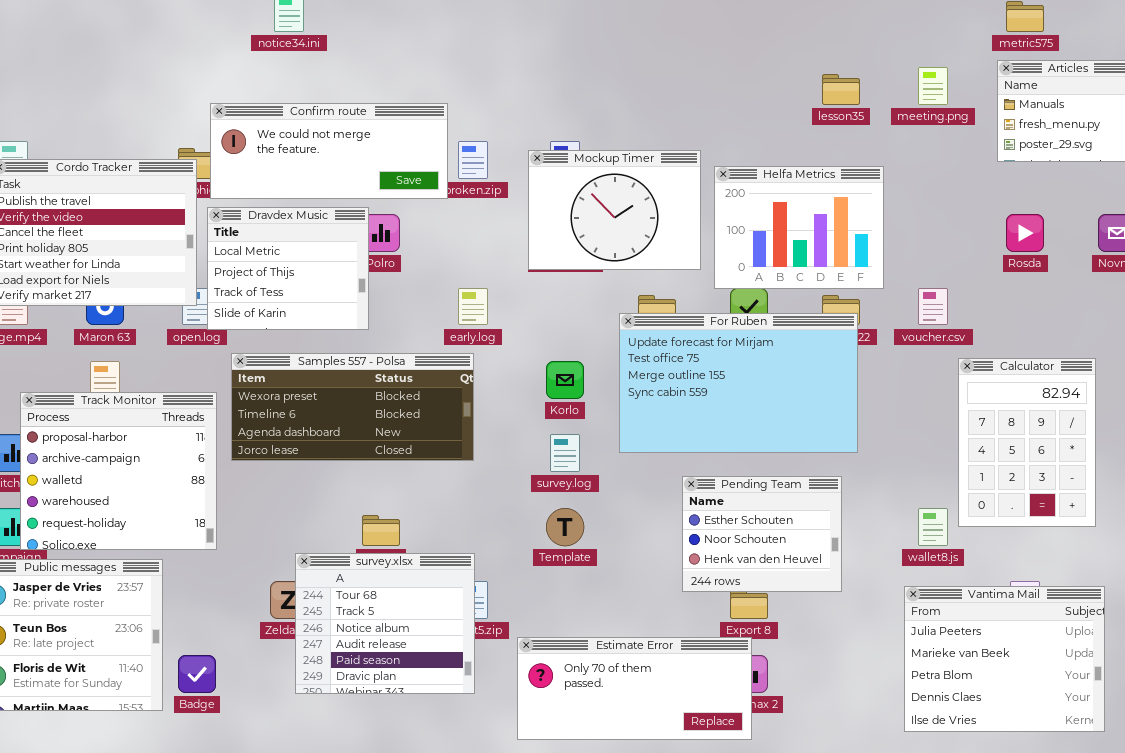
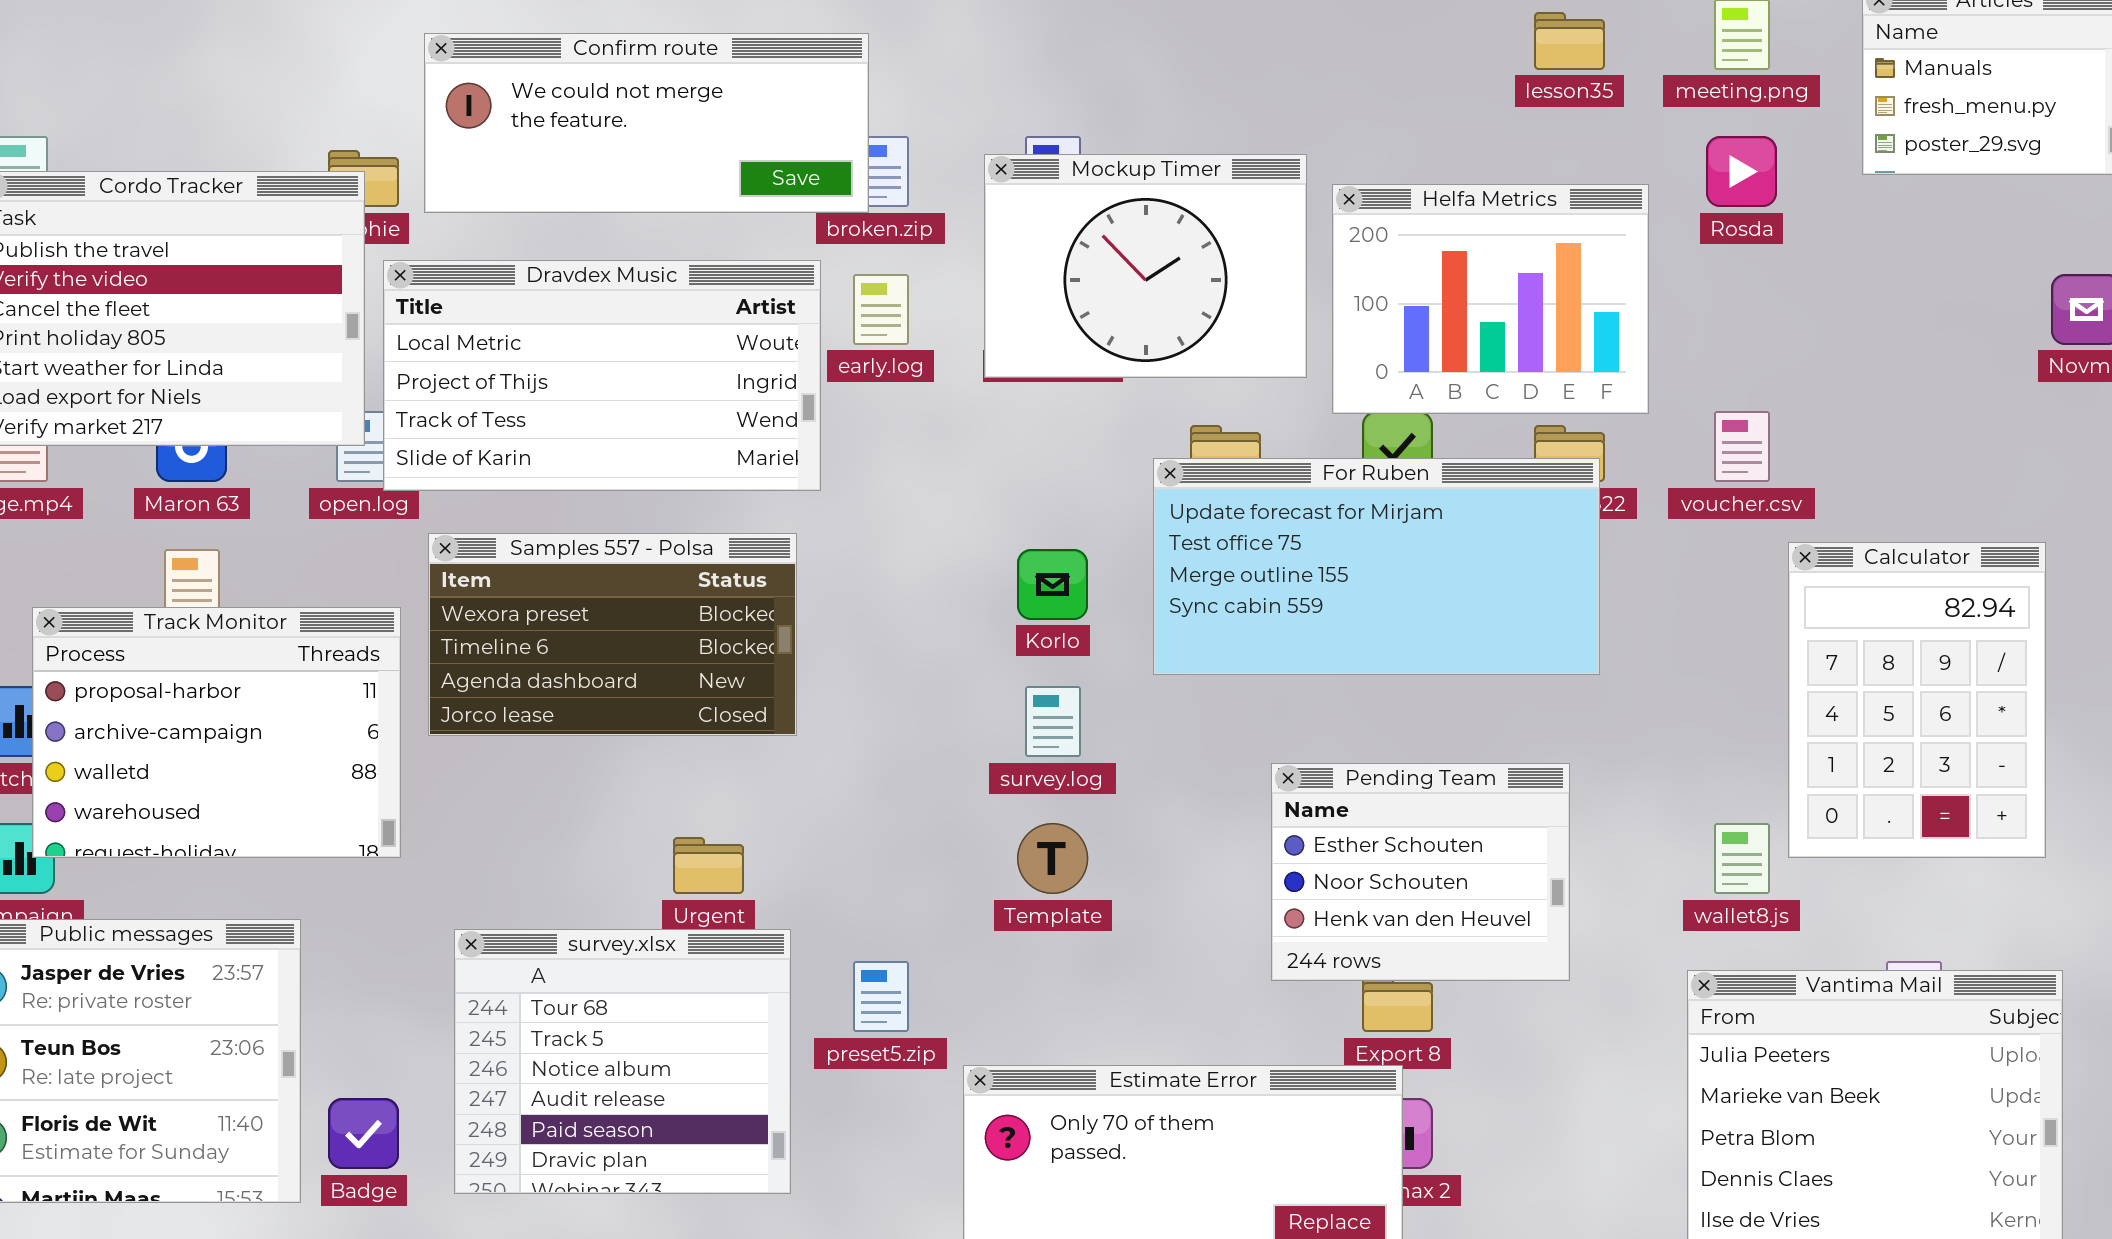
Confirm route: [210,103,448,199] -> [424,33,869,213], moved
Dravdex Music: [207,207,369,330] -> [383,260,821,491], resized
Rosda: [1006,214,1044,252] -> [1706,136,1777,207], moved
early.log: [458,288,488,325] -> [853,274,909,345], moved
For Ruben: [619,313,858,453] -> [1153,458,1600,675], resized
Samples 557 - Polsa: [231,353,474,461] -> [428,533,797,736], resized
Track Monitor: [20,392,217,550] -> [32,607,401,858], resized
survey.xlsx: [295,553,475,694] -> [454,929,791,1194], moved

